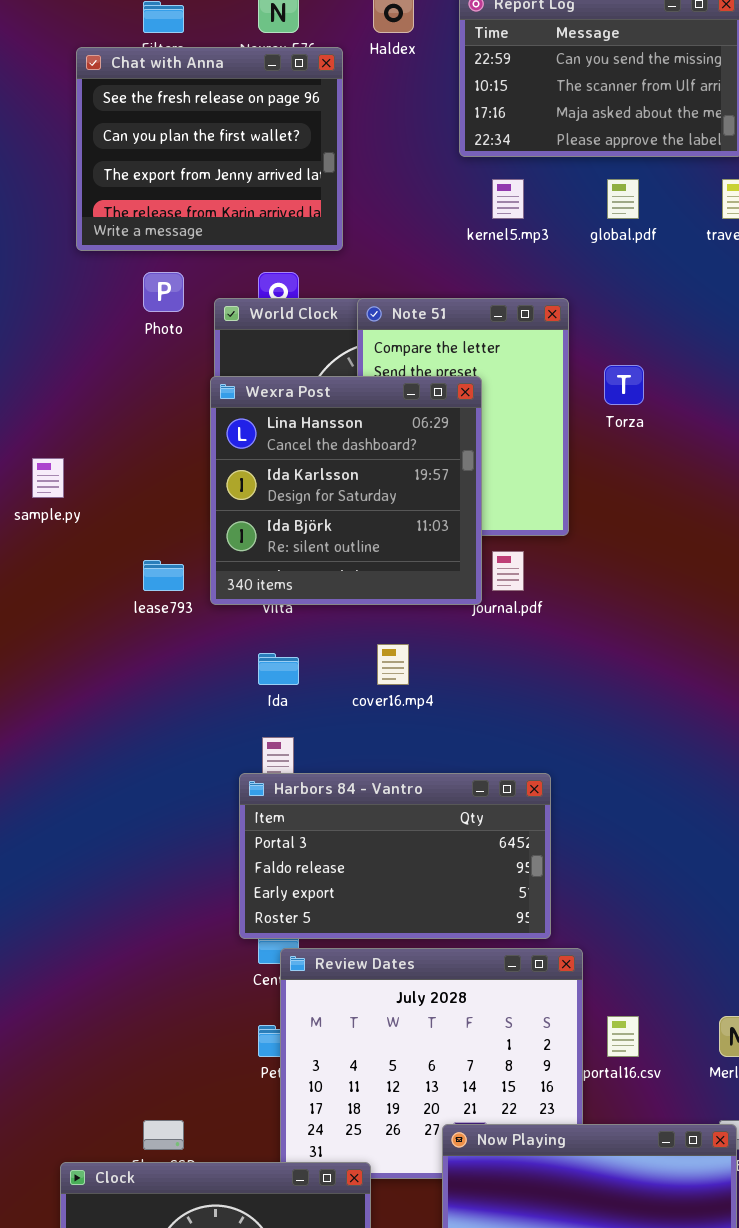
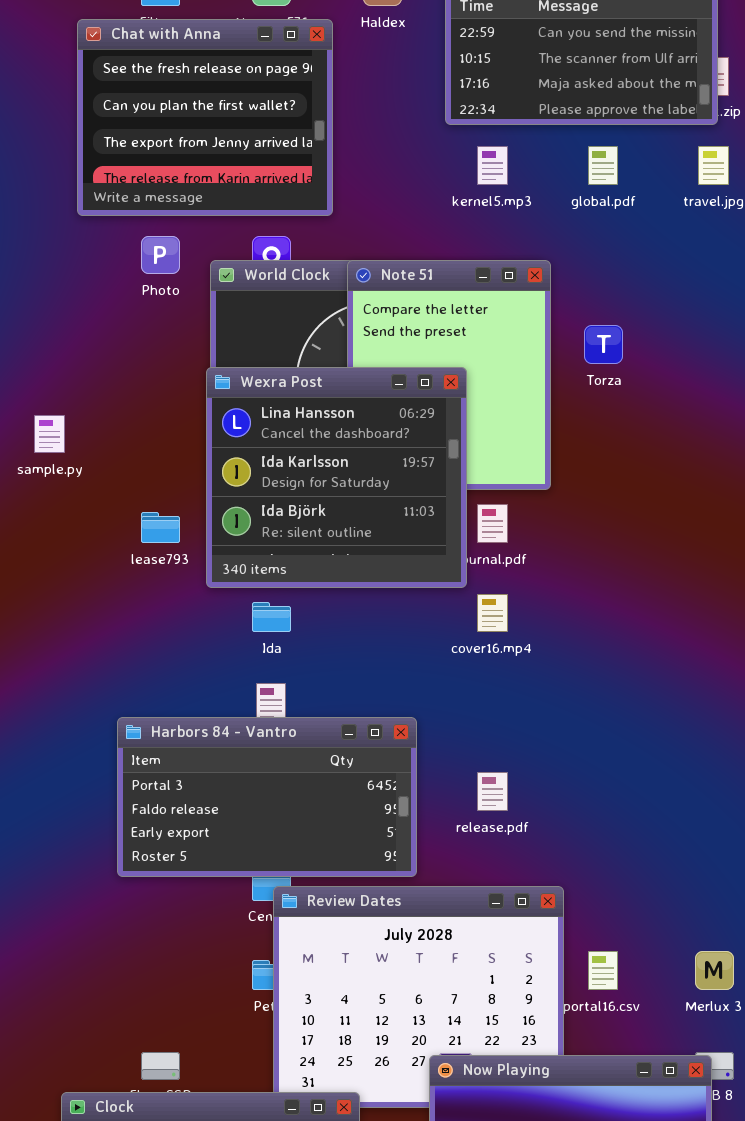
Wexra Post: [210,376,482,605] -> [206,367,467,588], moved
cover16.mp4: [377,644,409,685] -> [477,594,508,632], moved
Harbors 84 - Vantro: [239,773,551,939] -> [117,717,417,877], moved

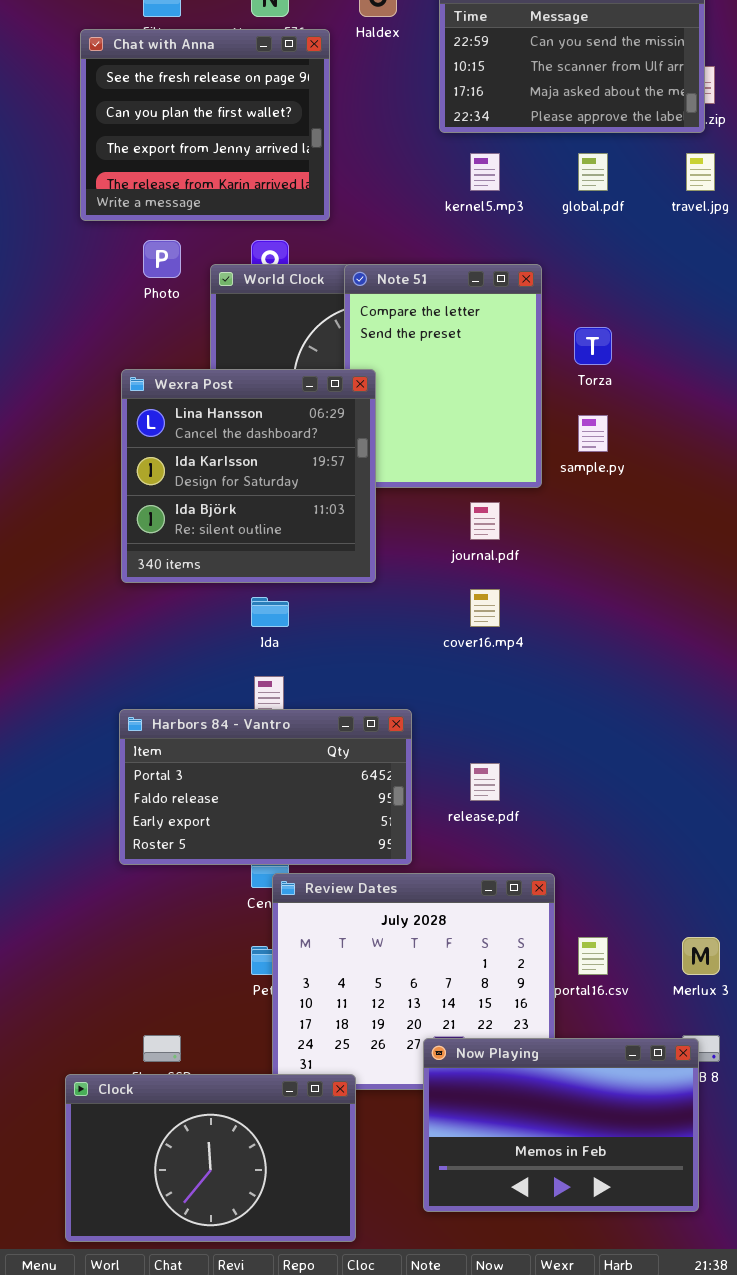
Wexra Post: [206,367,467,588] -> [121,369,376,583], moved
sample.py: [34,415,65,453] -> [578,415,608,452], moved

